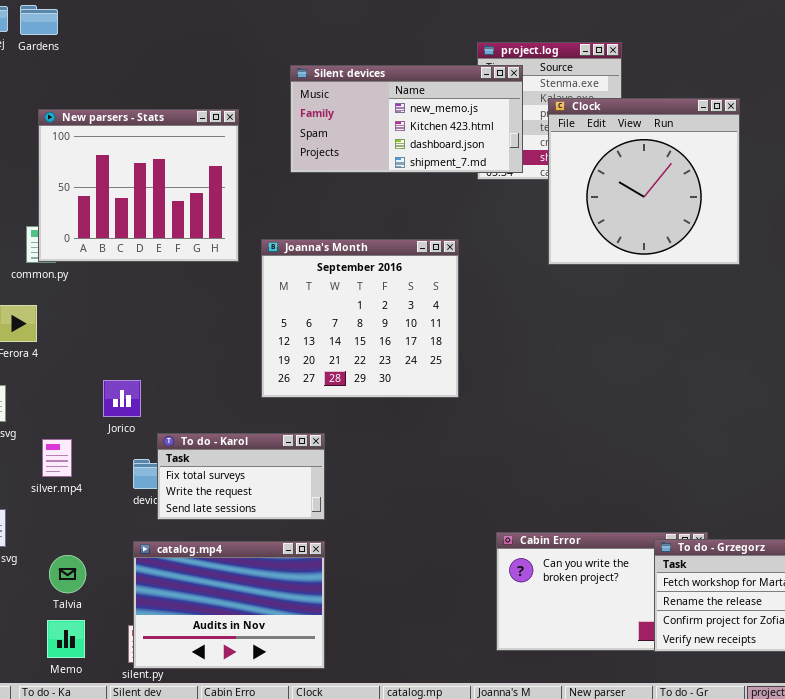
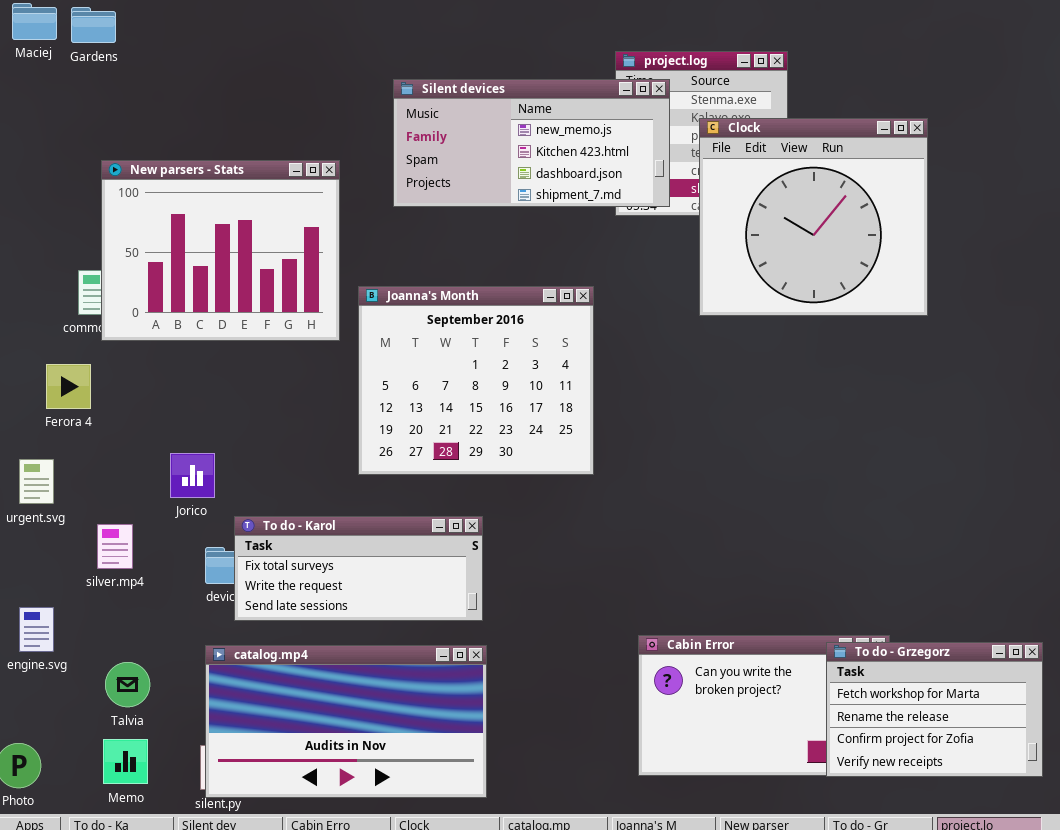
New parsers - Stats: [38,109,239,262] -> [101,160,340,341], moved
To do - Karol: [157,433,325,520] -> [234,516,483,621], resized
catalog.mp4: [133,541,325,669] -> [205,645,487,798], resized

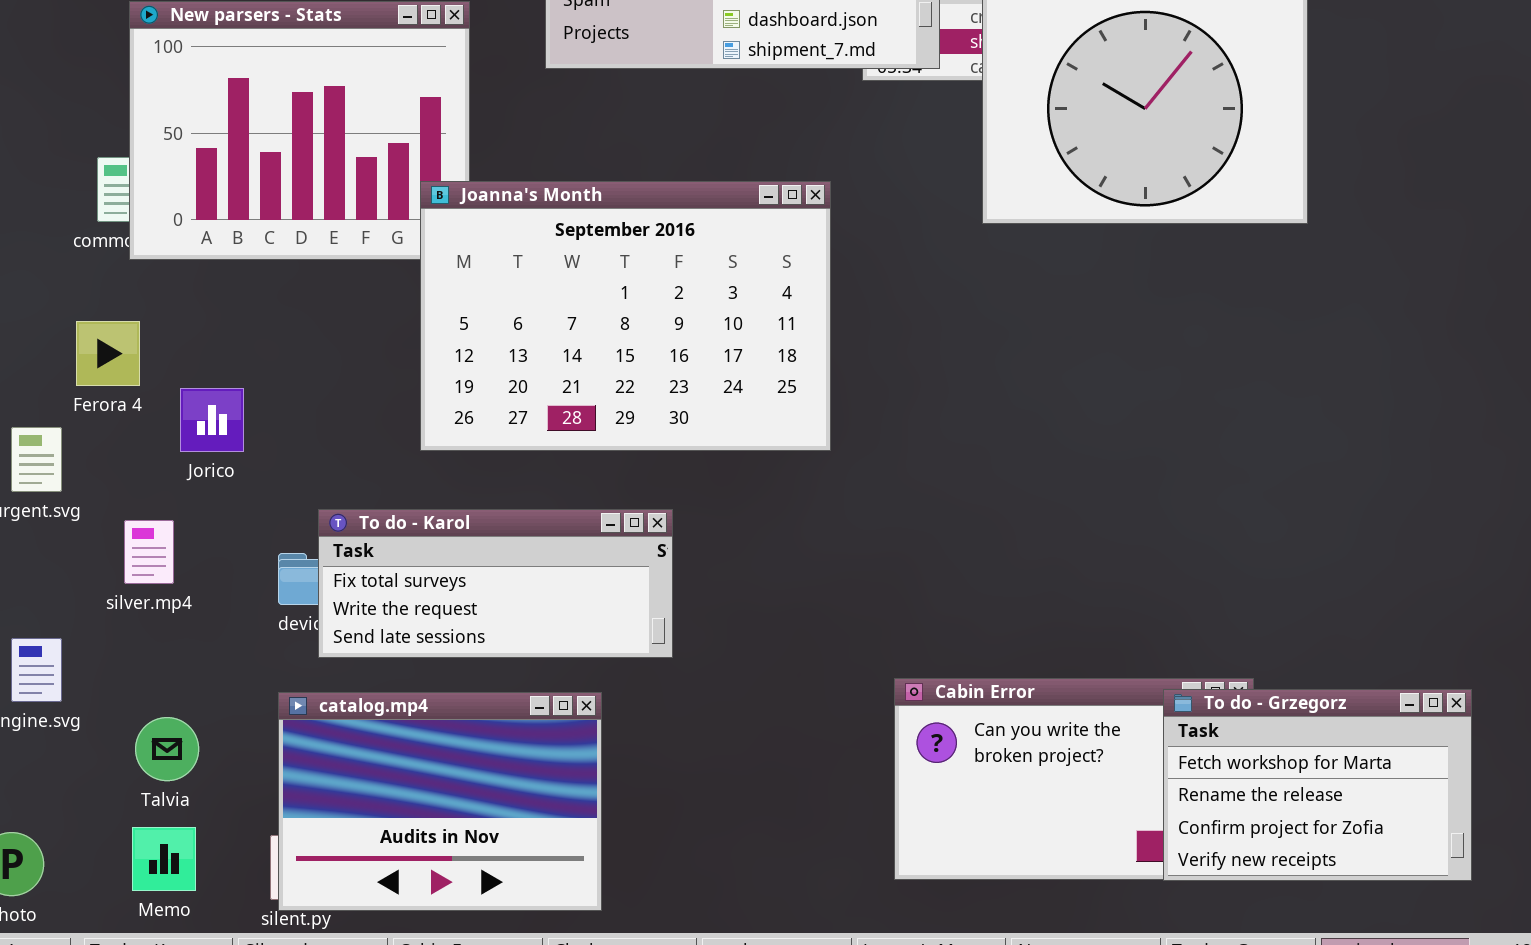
Joanna's Month: [358,286,594,475] -> [420,181,831,451], resized
Ferora 4: [46,364,91,409] -> [76,321,140,386], moved
Jorico: [170,453,215,498] -> [180,388,244,452], moved
catalog.mp4: [205,645,487,798] -> [278,692,602,911], resized

